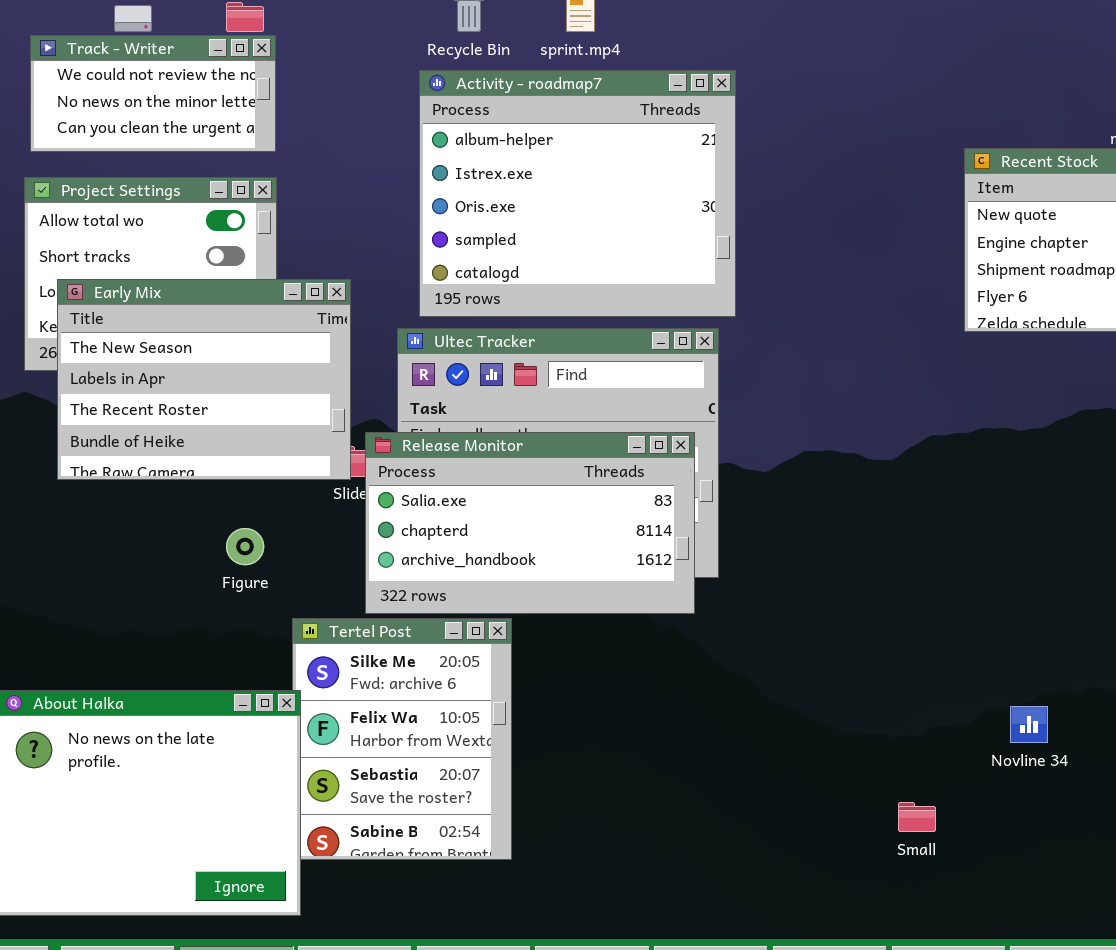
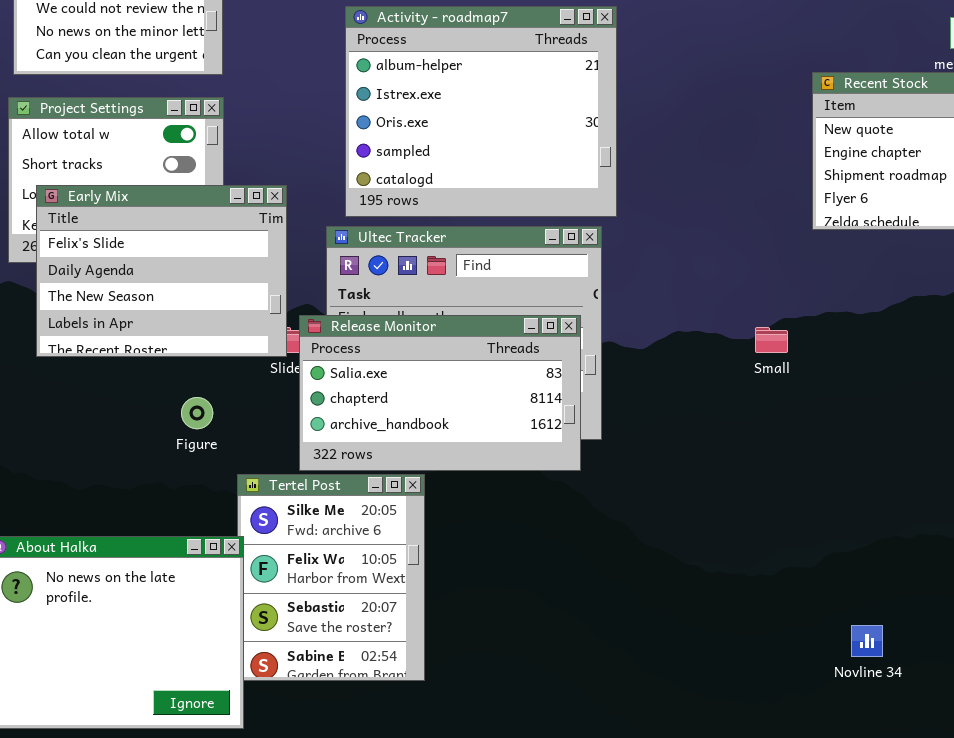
Early Mix: [57,279,351,480] -> [36,185,287,357], scrolled up 2 rows
Novline 34: [1010,706,1048,743] -> [851,625,883,657], moved
Small: [898,802,936,832] -> [755,327,788,353], moved

